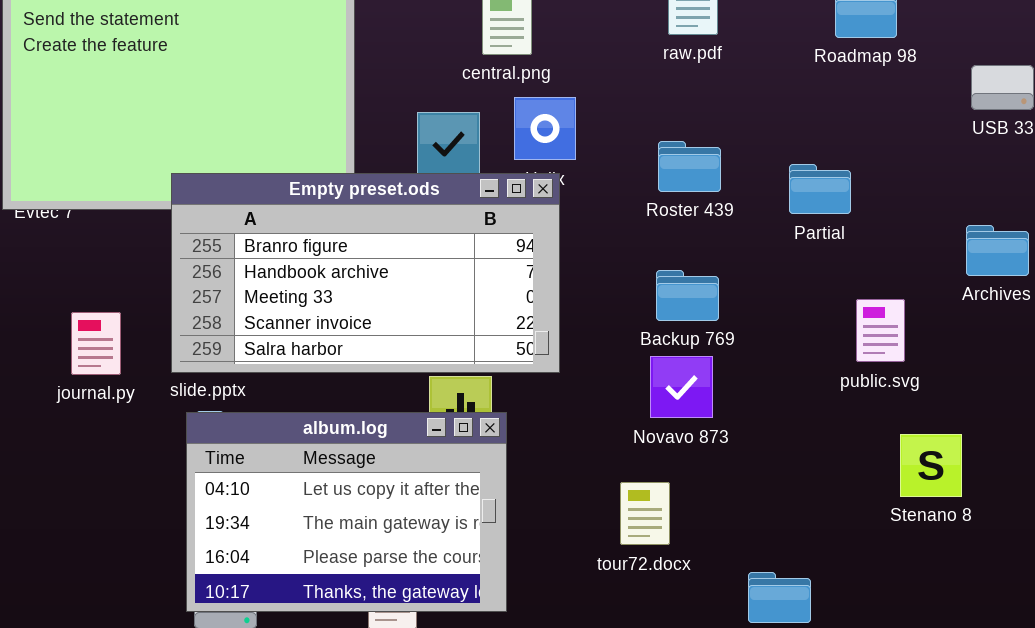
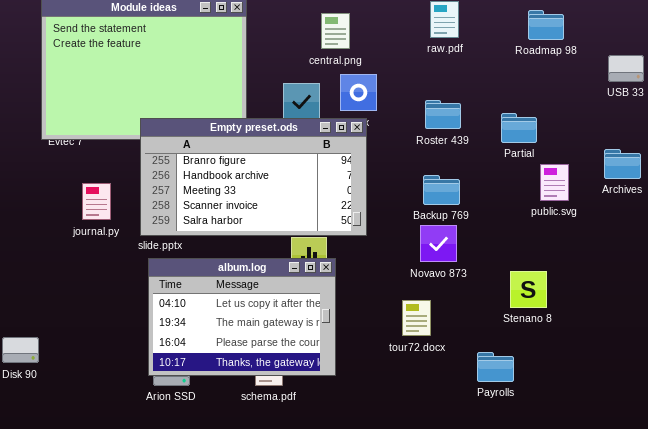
public.svg: [856,299,905,362] -> [540,164,569,201], moved
journal.py: [71,312,121,375] -> [82,183,111,220], moved
Stenano 8: [900,434,962,497] -> [510,271,547,308], moved

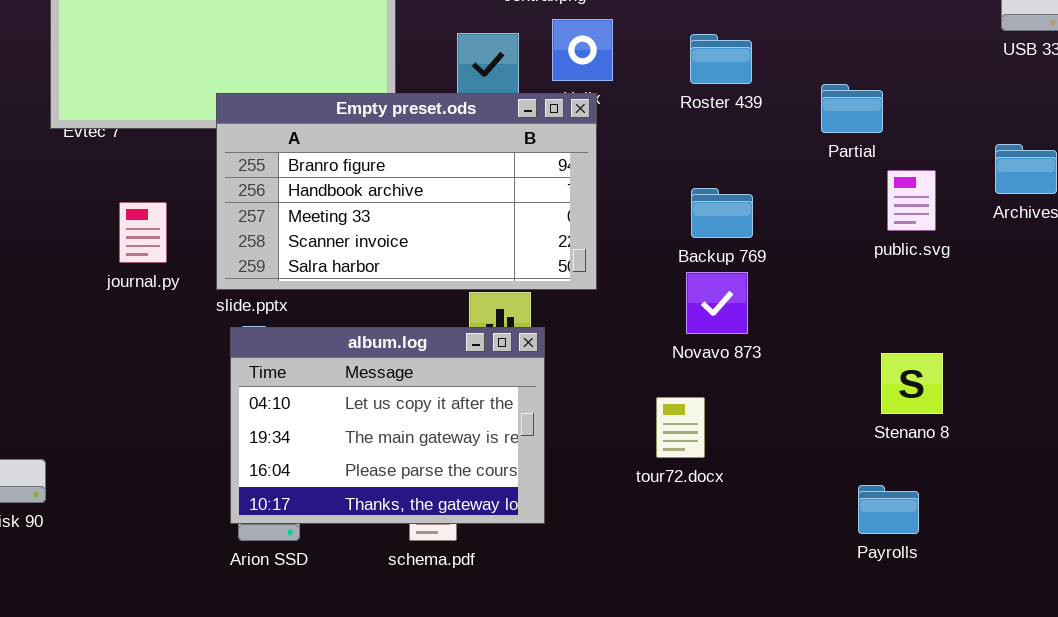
Roster 439: [425,100,461,129] -> [690,34,752,84], moved
Stenano 8: [510,271,547,308] -> [881,353,943,414], moved
Payrolls: [477,352,514,382] -> [858,485,919,534], moved

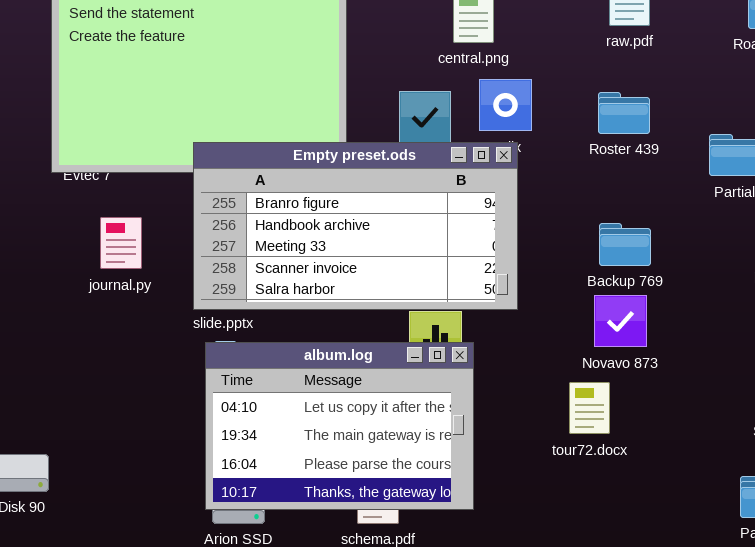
journal.py: [119,202,167,263] -> [100,217,142,269], moved
tour72.docx: [656,397,705,458] -> [569,382,610,434], moved

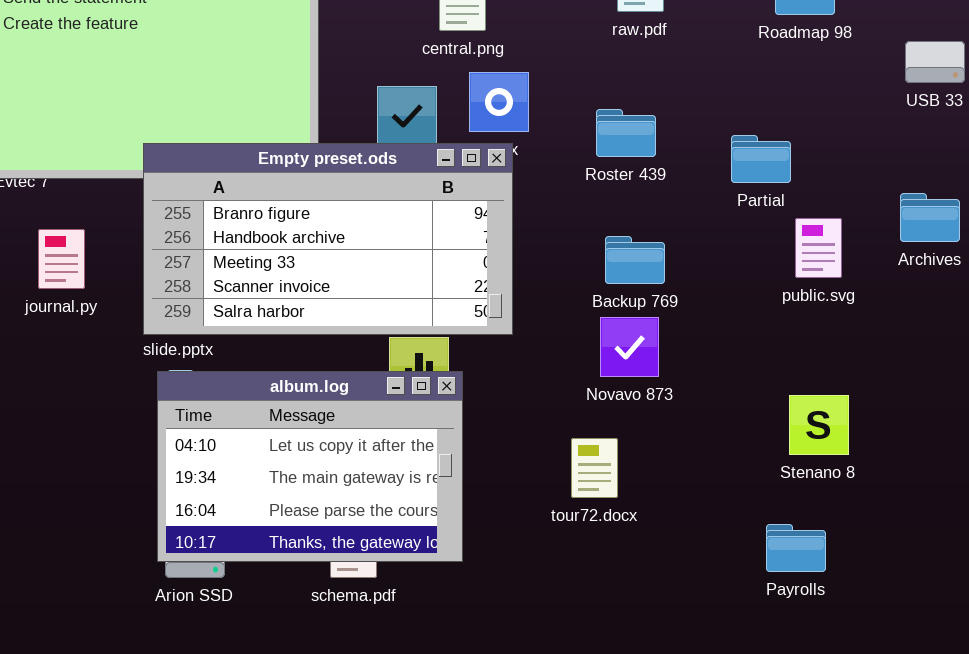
Roster 439: [598,92,650,134] -> [596,109,656,157], moved
tour72.docx: [569,382,610,434] -> [571,438,618,498], moved

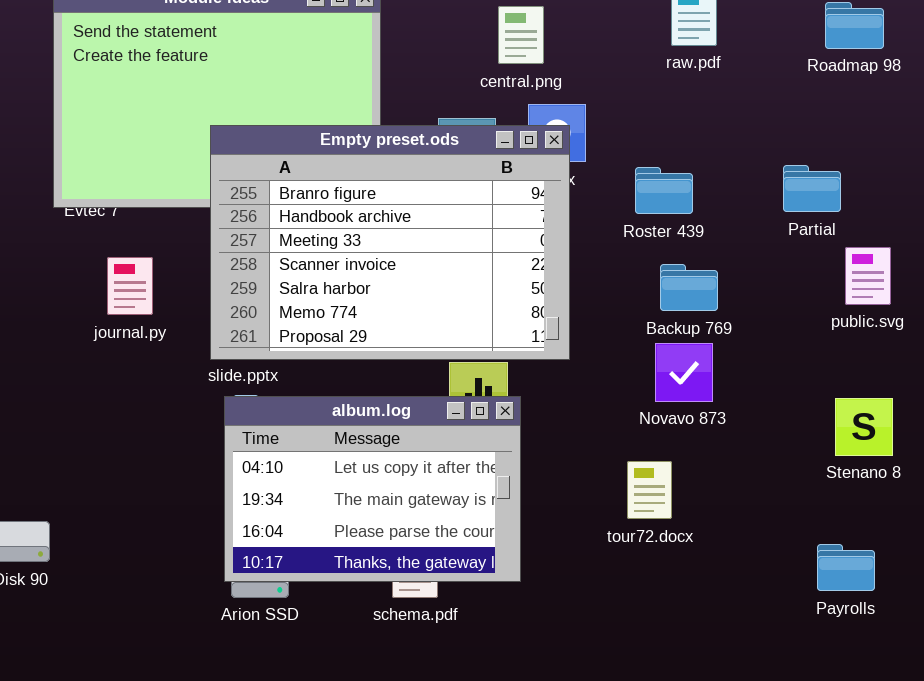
Roster 439: [596,109,656,157] -> [635,167,693,214], moved
Empty preset.ods: [143,143,513,335] -> [210,125,570,360], resized
Stenano 8: [789,395,849,455] -> [835,398,893,456], moved

